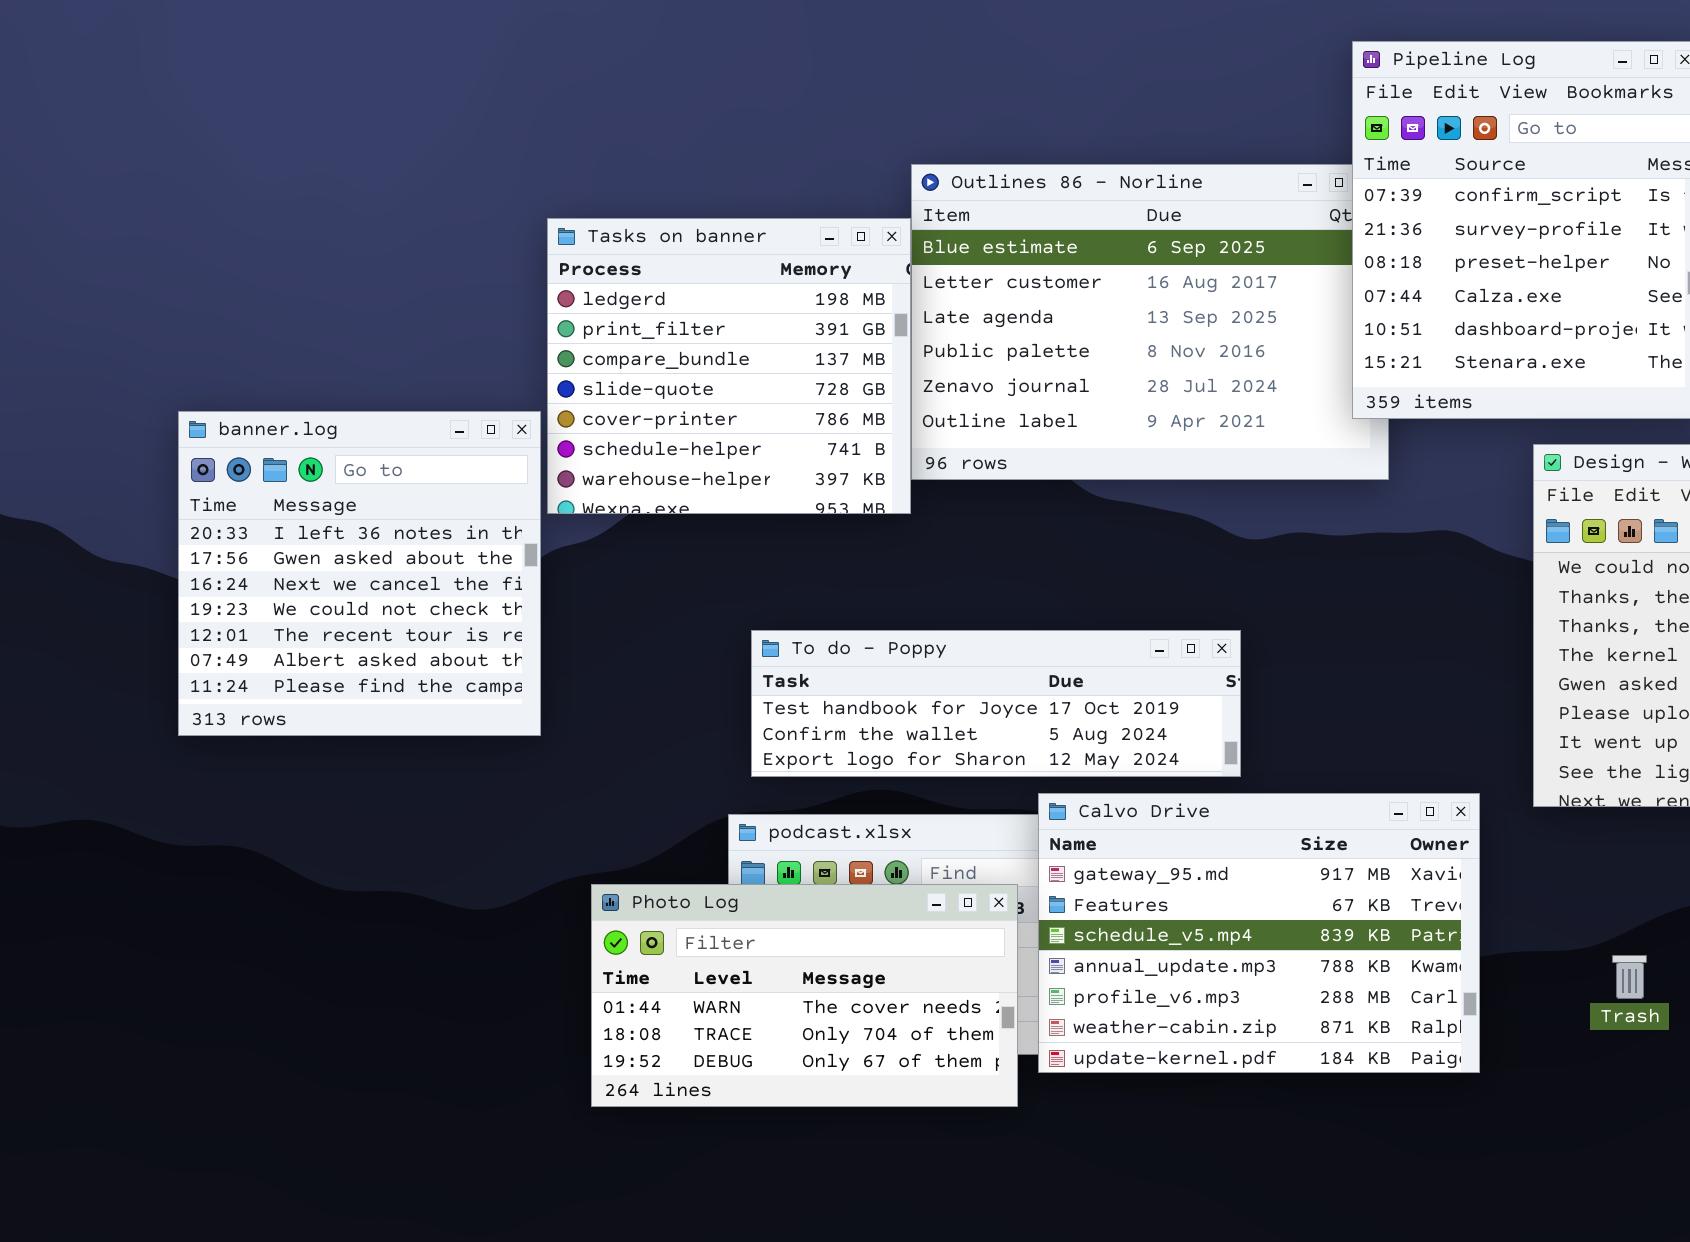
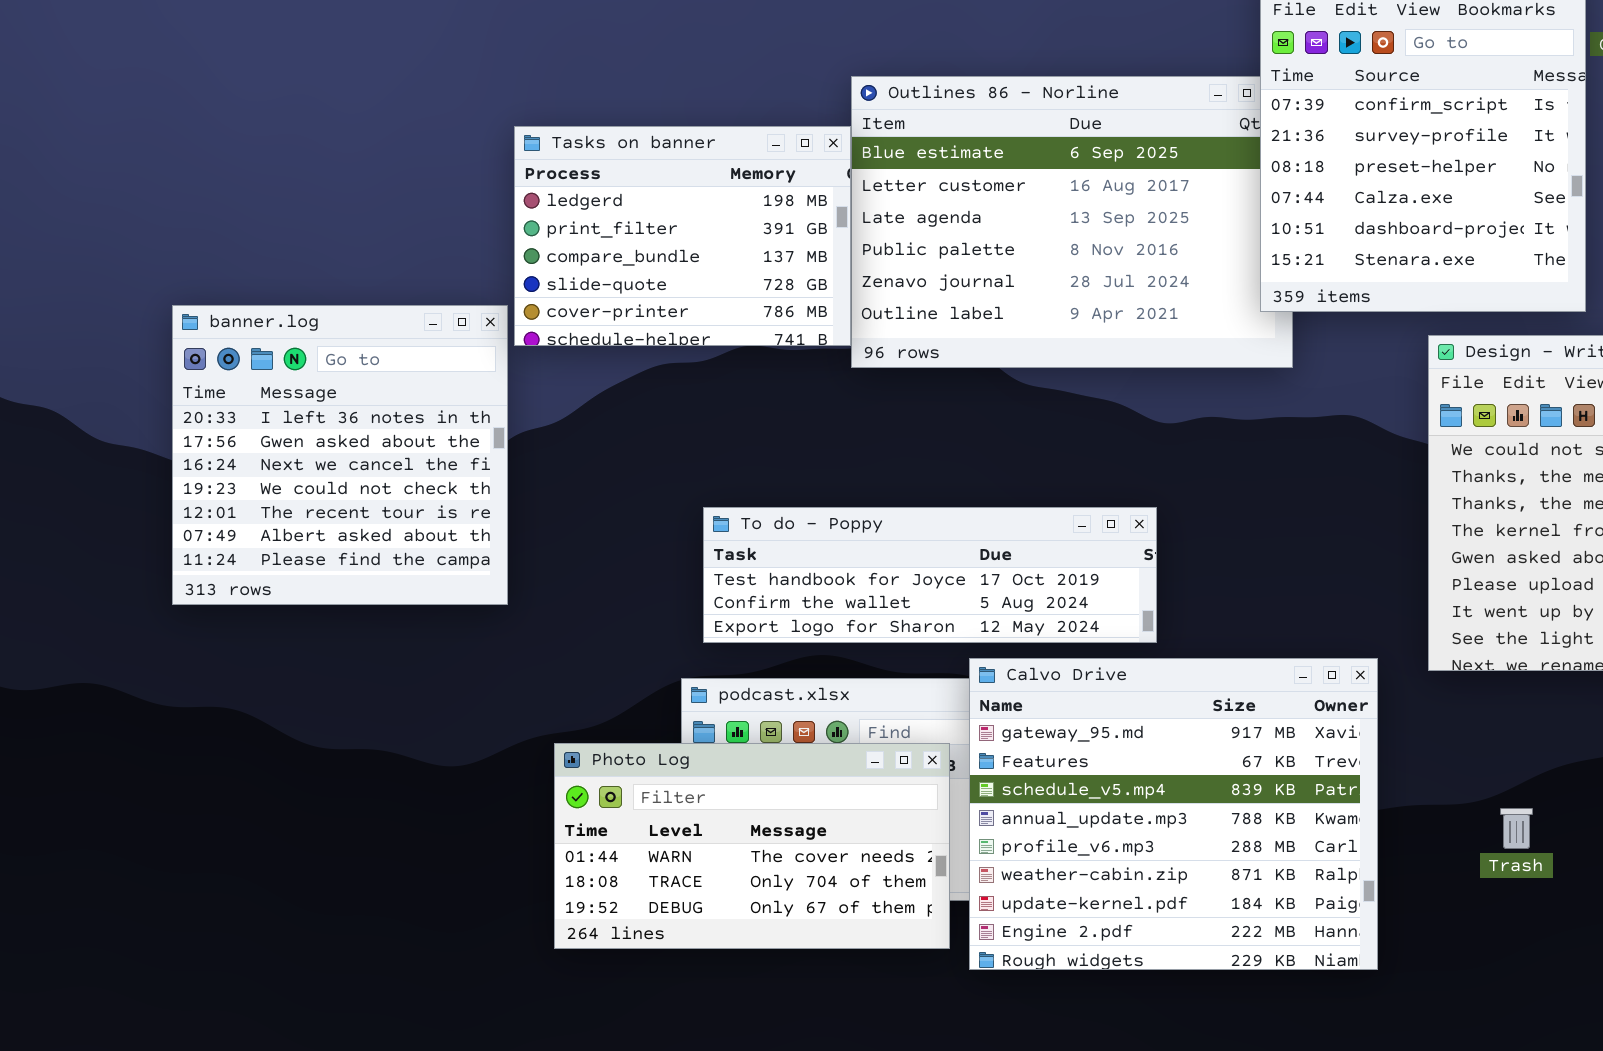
Tasks on banner: [547,218,911,514] -> [514,126,851,346], resized
Calvo Drive: [1038,793,1480,1073] -> [969,658,1378,970], resized

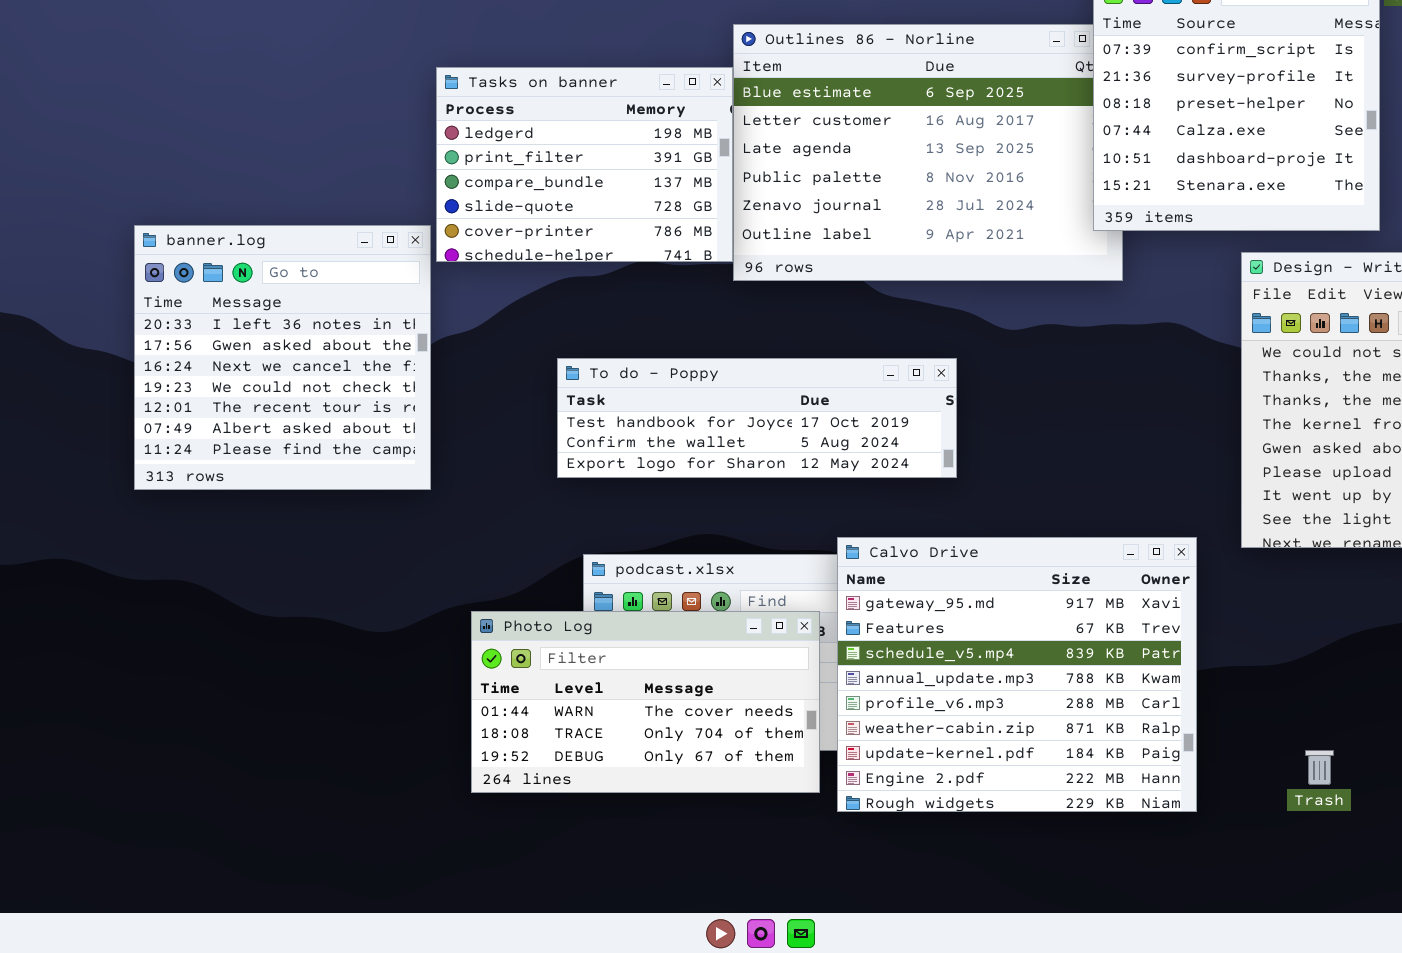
To do - Poppy: [703,507,1157,643] -> [557,358,957,478], moved
Trash: [1500,808,1533,849] -> [1305,750,1334,785], moved

